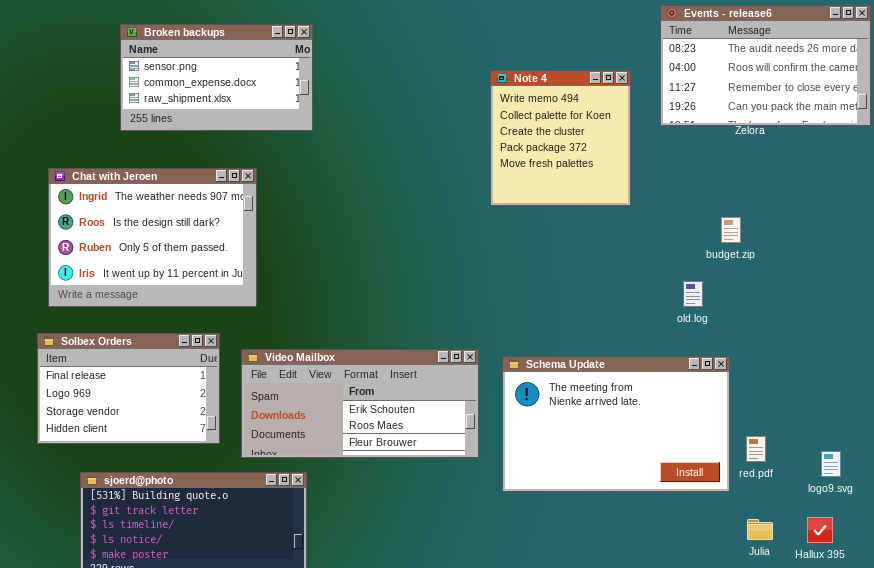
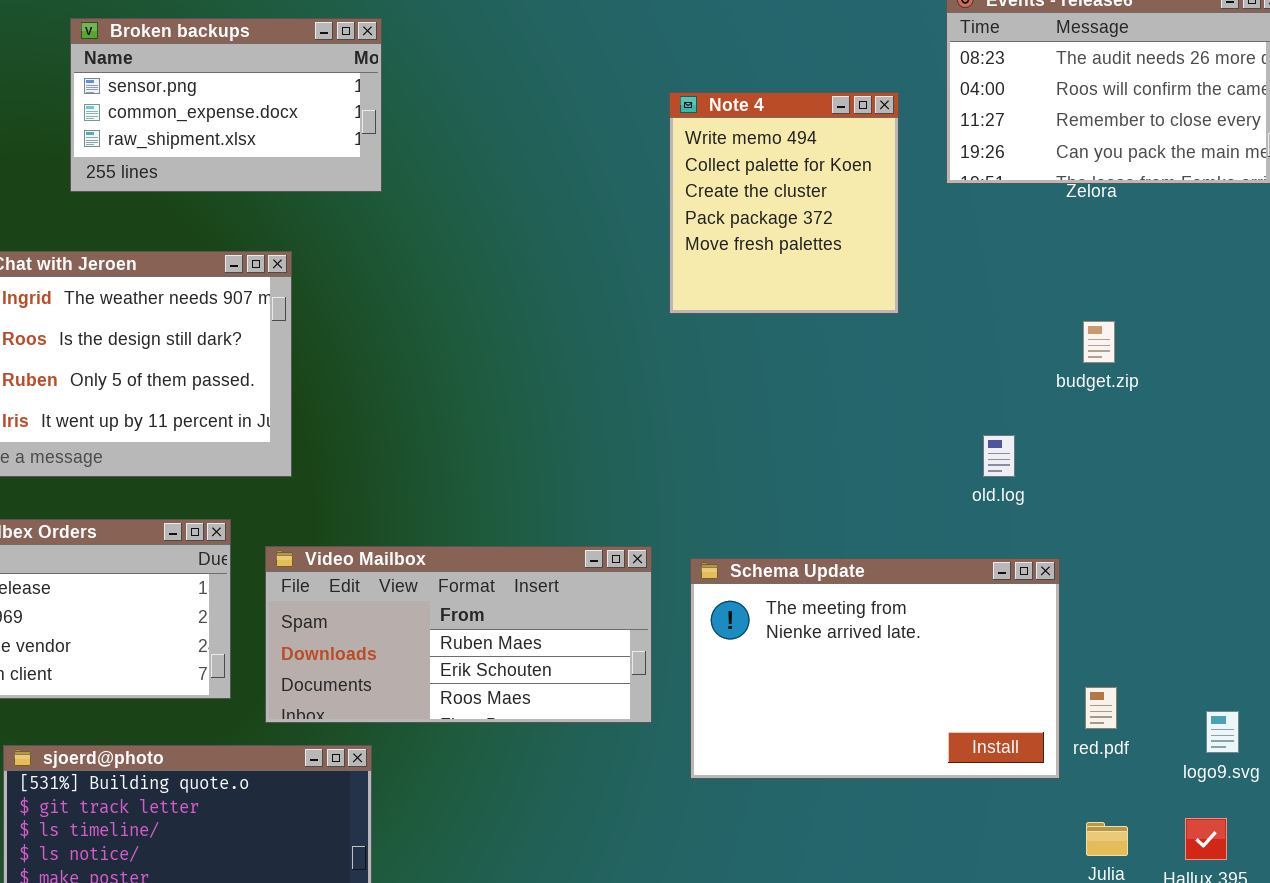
budget.zip: [721,217,741,243] -> [1083,321,1115,363], moved
Video Mailbox: [241,349,479,458] -> [265,546,652,723], scrolled up 1 row

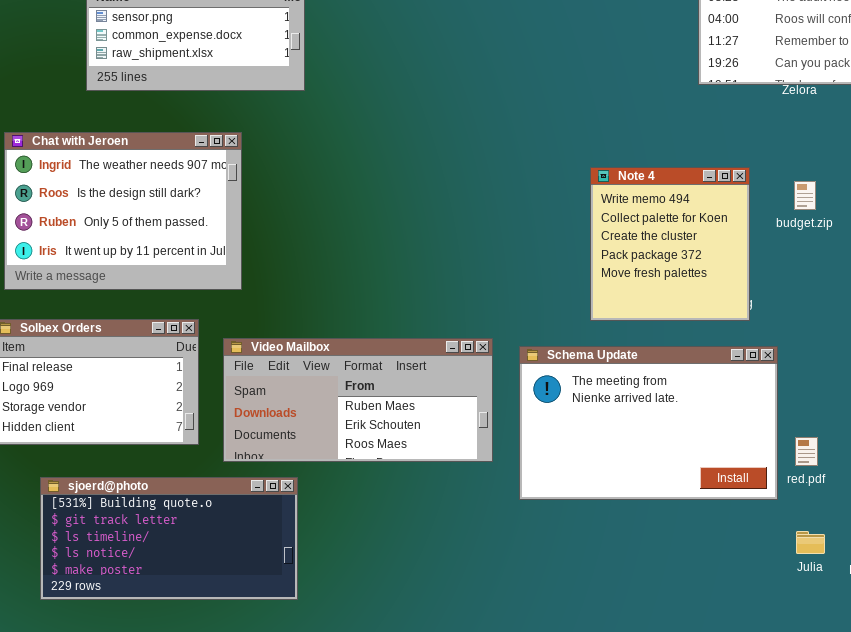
Note 4: [669,92,899,314] -> [590,167,750,321], moved

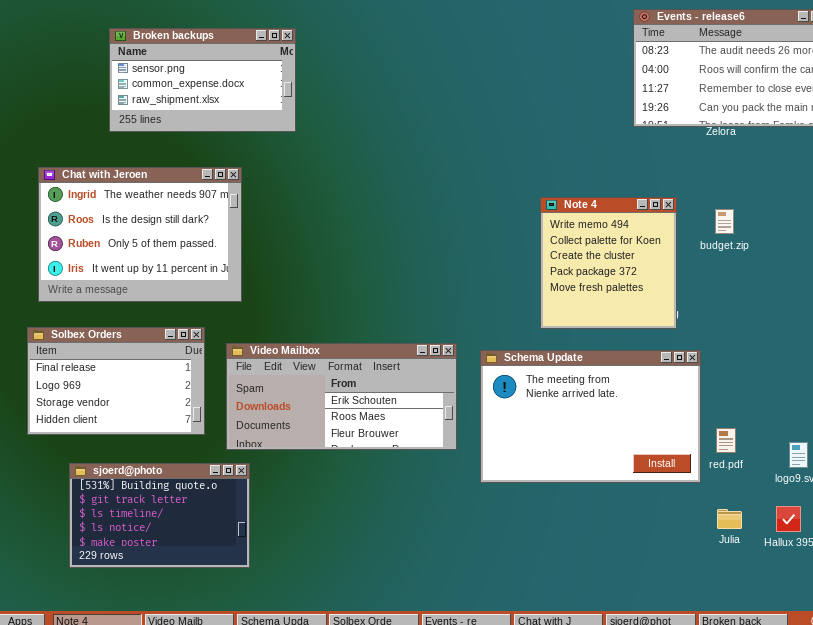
Video Mailbox: [223,338,493,462] -> [226,343,457,450], scrolled down 1 row
sjoerd@photo: [40,477,298,600] -> [69,463,250,568], resized

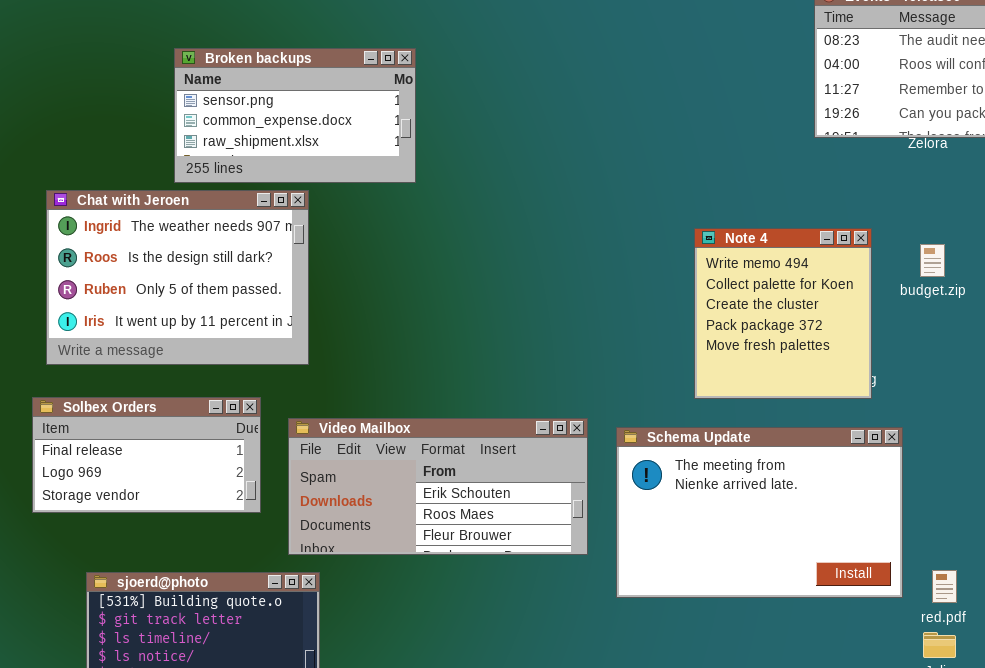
Broken backups: [109,28,296,132] -> [174,48,416,183], moved
Solbex Orders: [27,327,205,435] -> [32,397,261,513], resized
red.pdf: [716,428,736,453] -> [932,570,957,603], moved

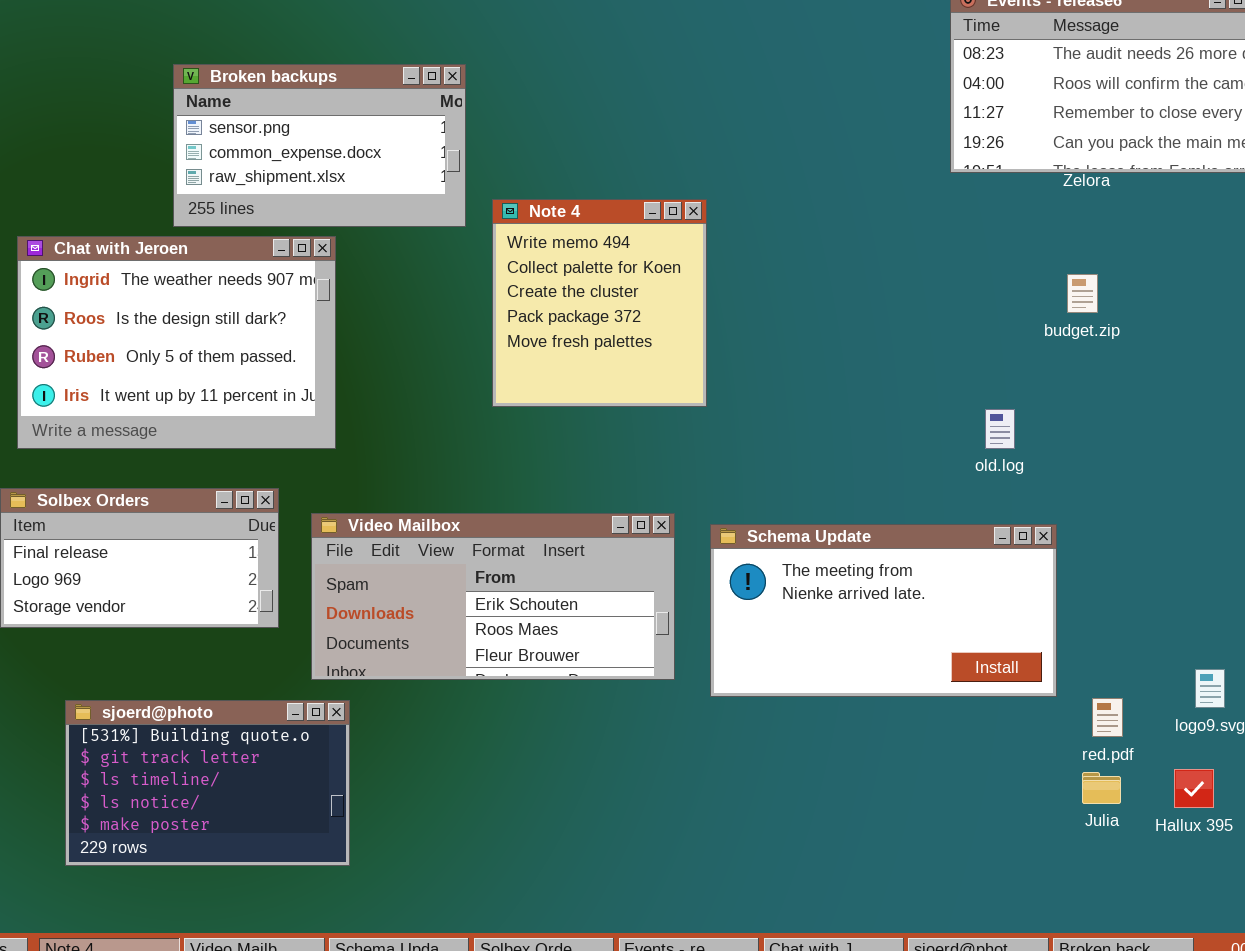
Note 4: [694,228,872,399] -> [492,199,707,407], moved
budget.zip: [920,244,945,277] -> [1067,274,1098,313], moved
Schema Update: [616,427,903,598] -> [710,524,1057,697], resized

